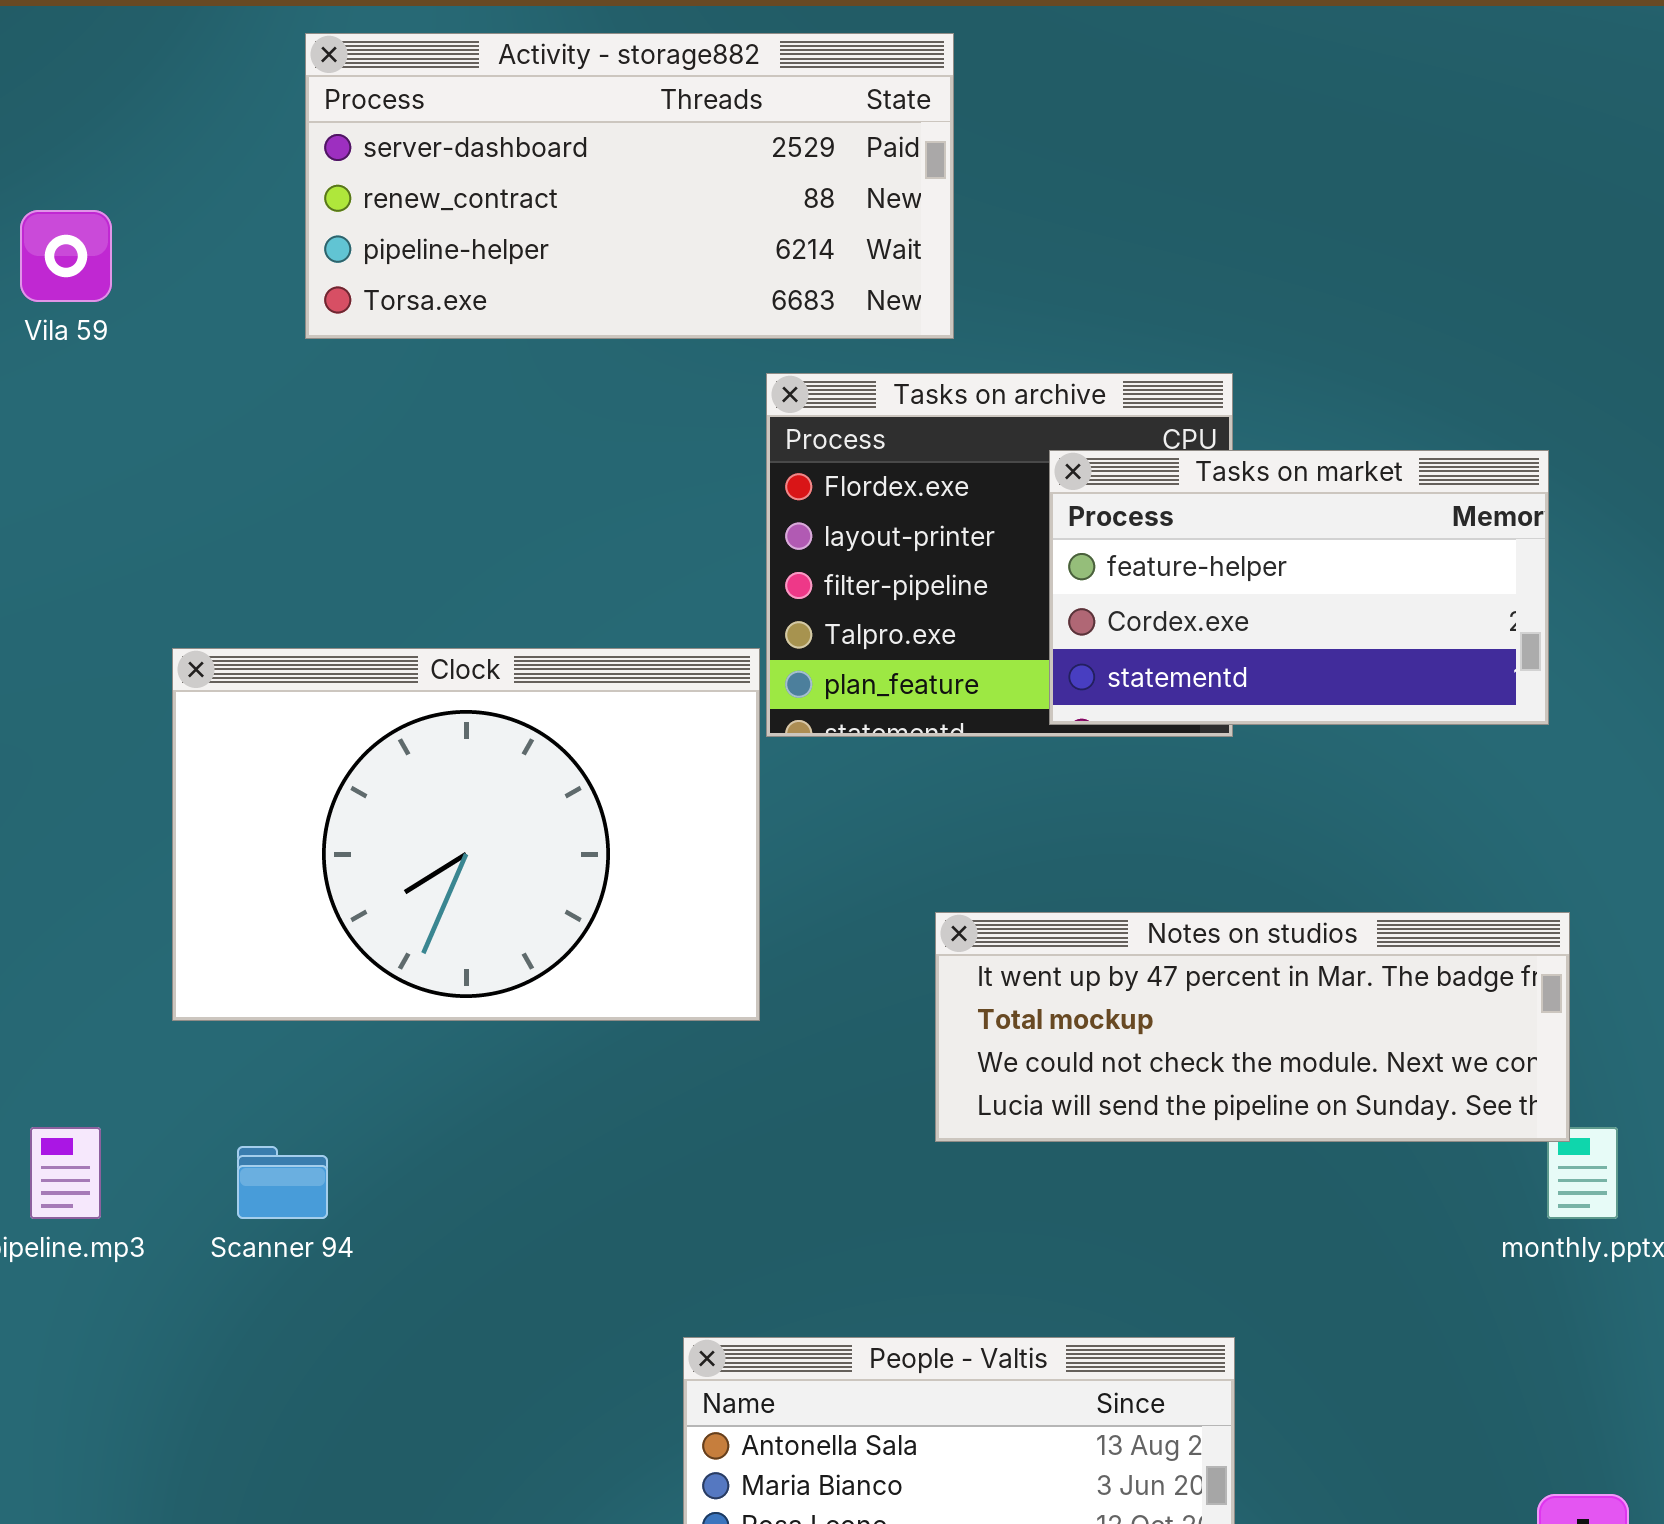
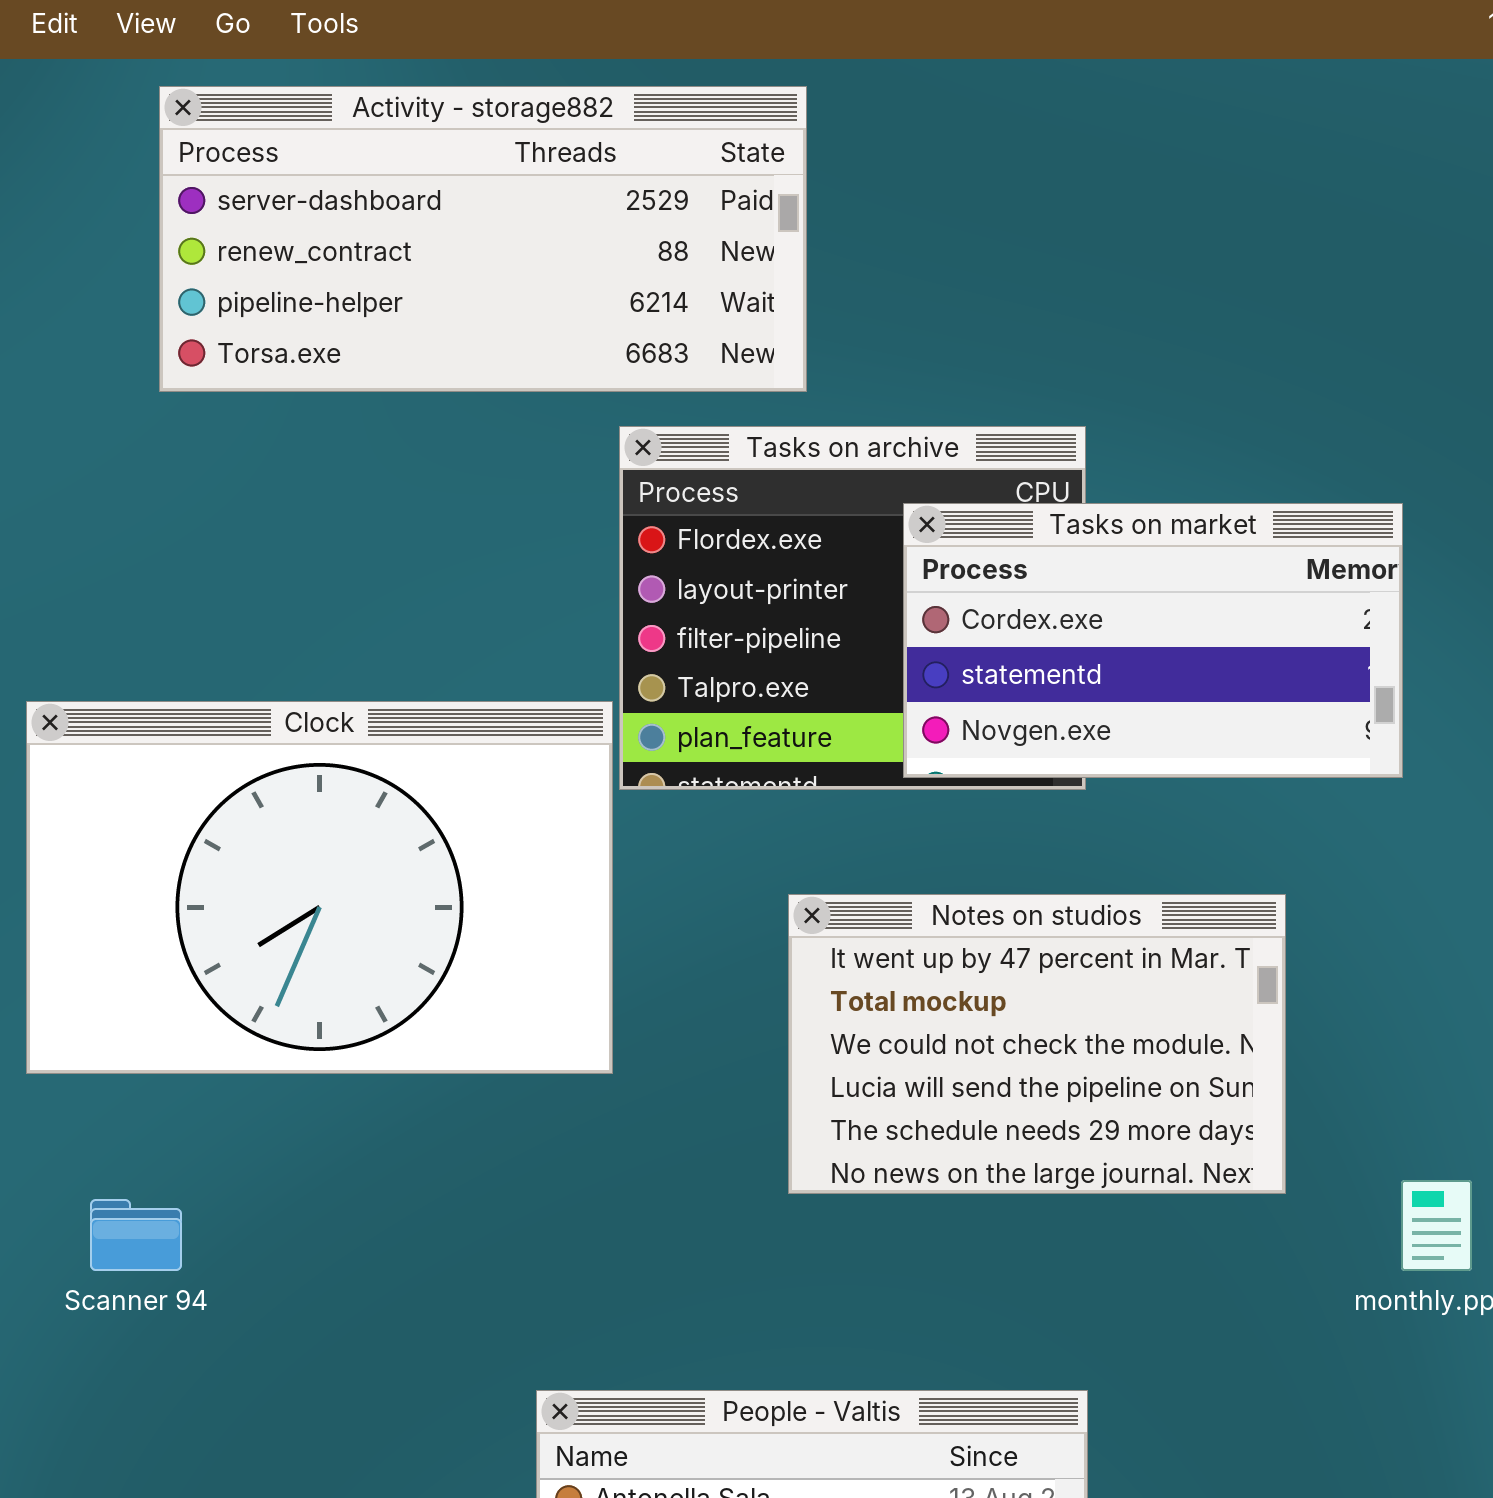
Tasks on market: [1049,450,1549,725] -> [903,503,1403,778], scrolled down 1 row
Notes on studios: [935,912,1570,1142] -> [788,894,1286,1194], resized

